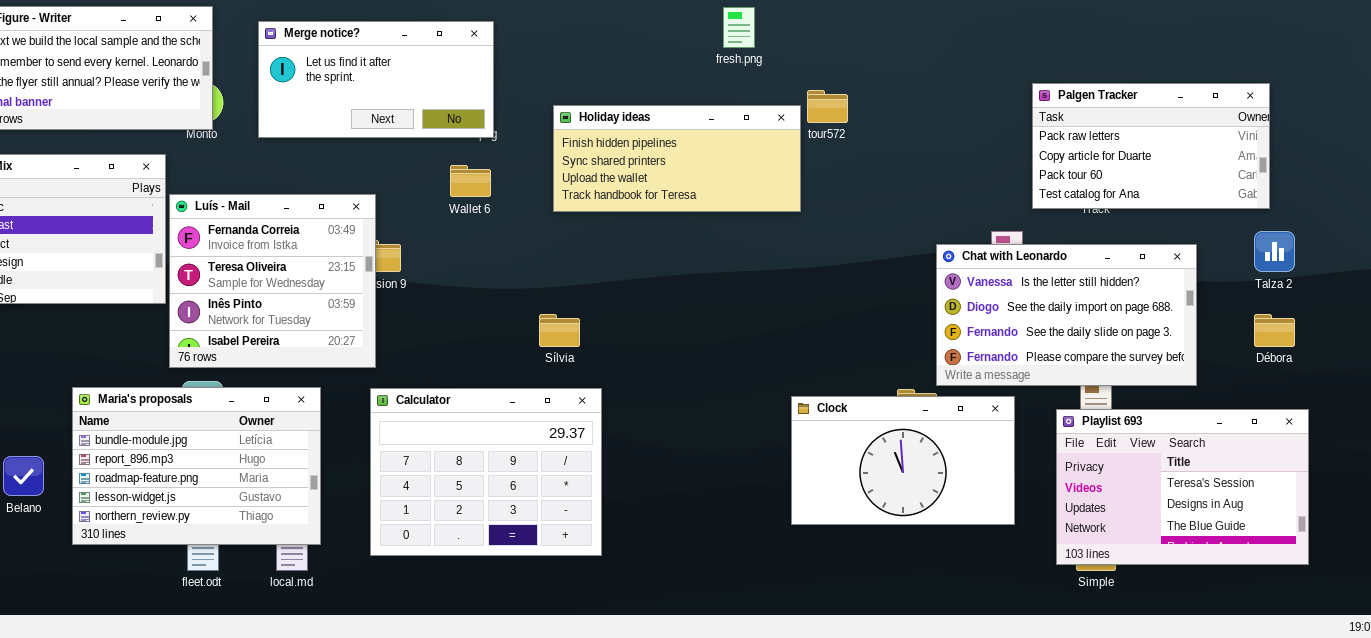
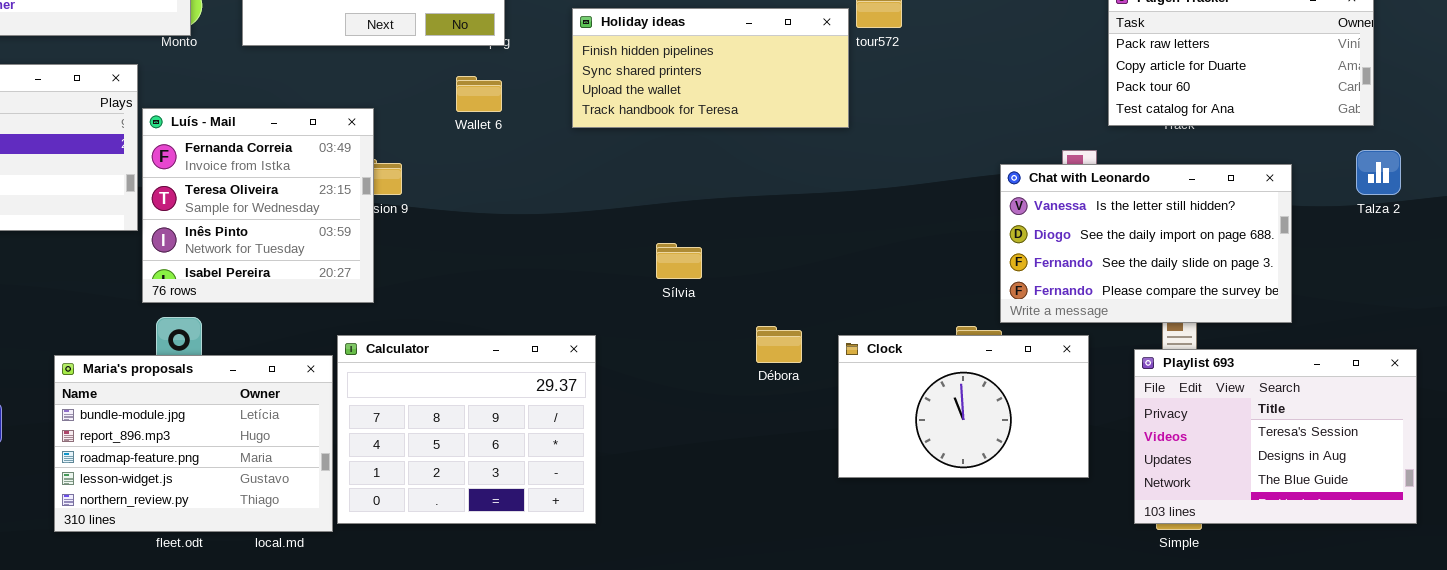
Sílvia: [539,314,580,347] -> [656,243,702,279], moved
Débora: [1254,314,1295,347] -> [756,326,802,363], moved
Maria's proposals: [72,387,321,545] -> [54,355,333,532], moved
Calculator: [370,388,602,556] -> [337,335,596,524], moved

